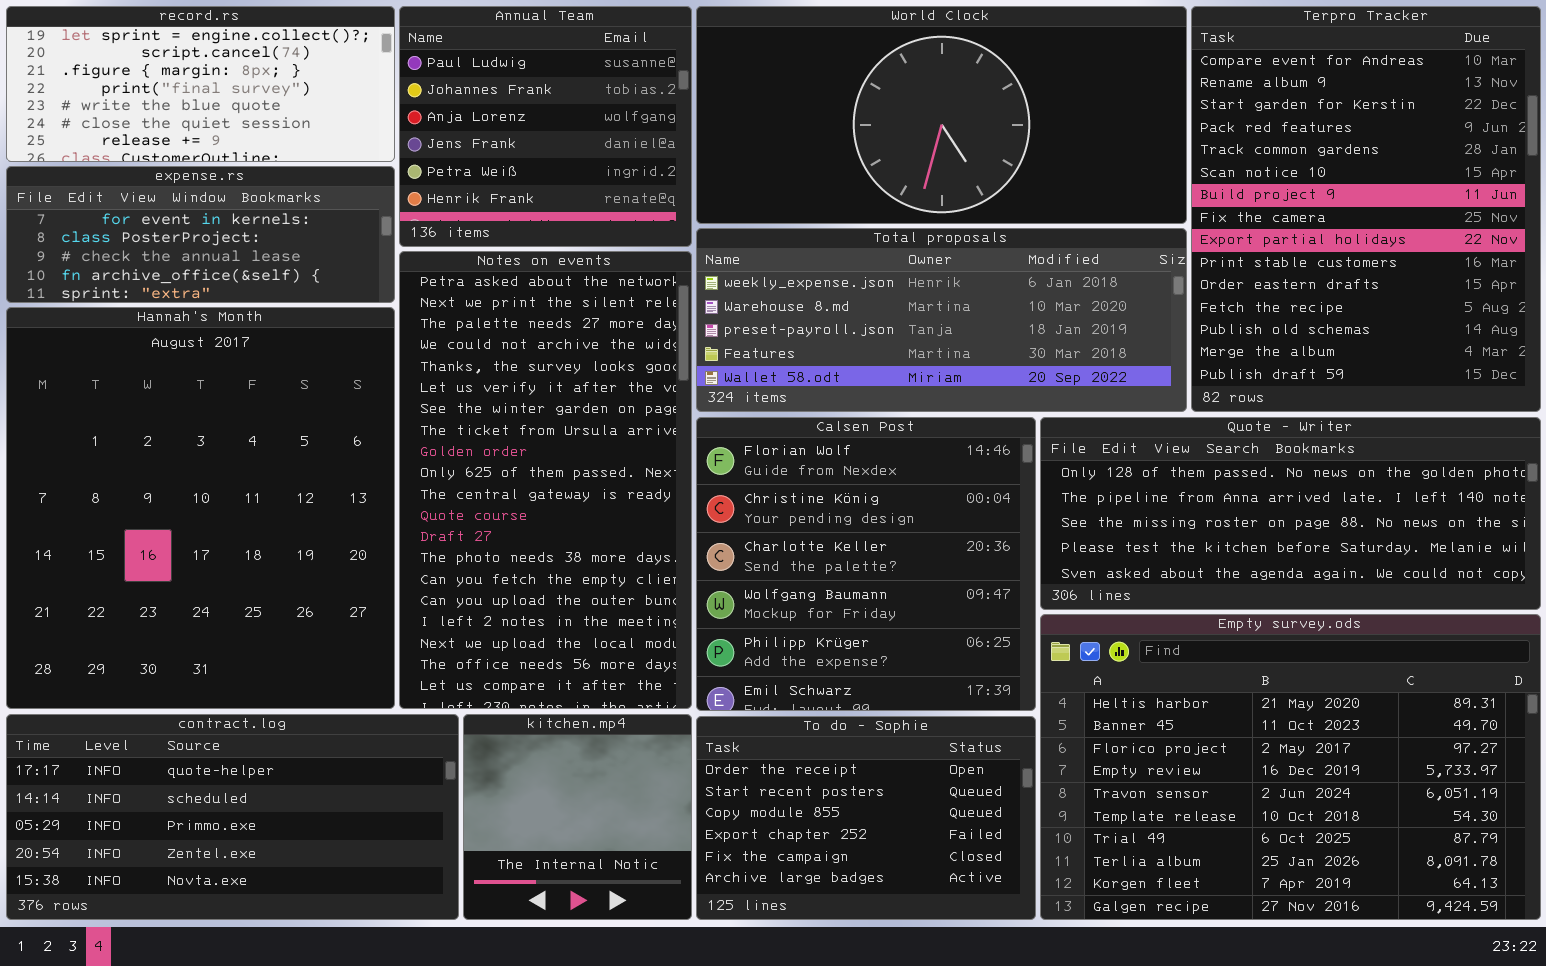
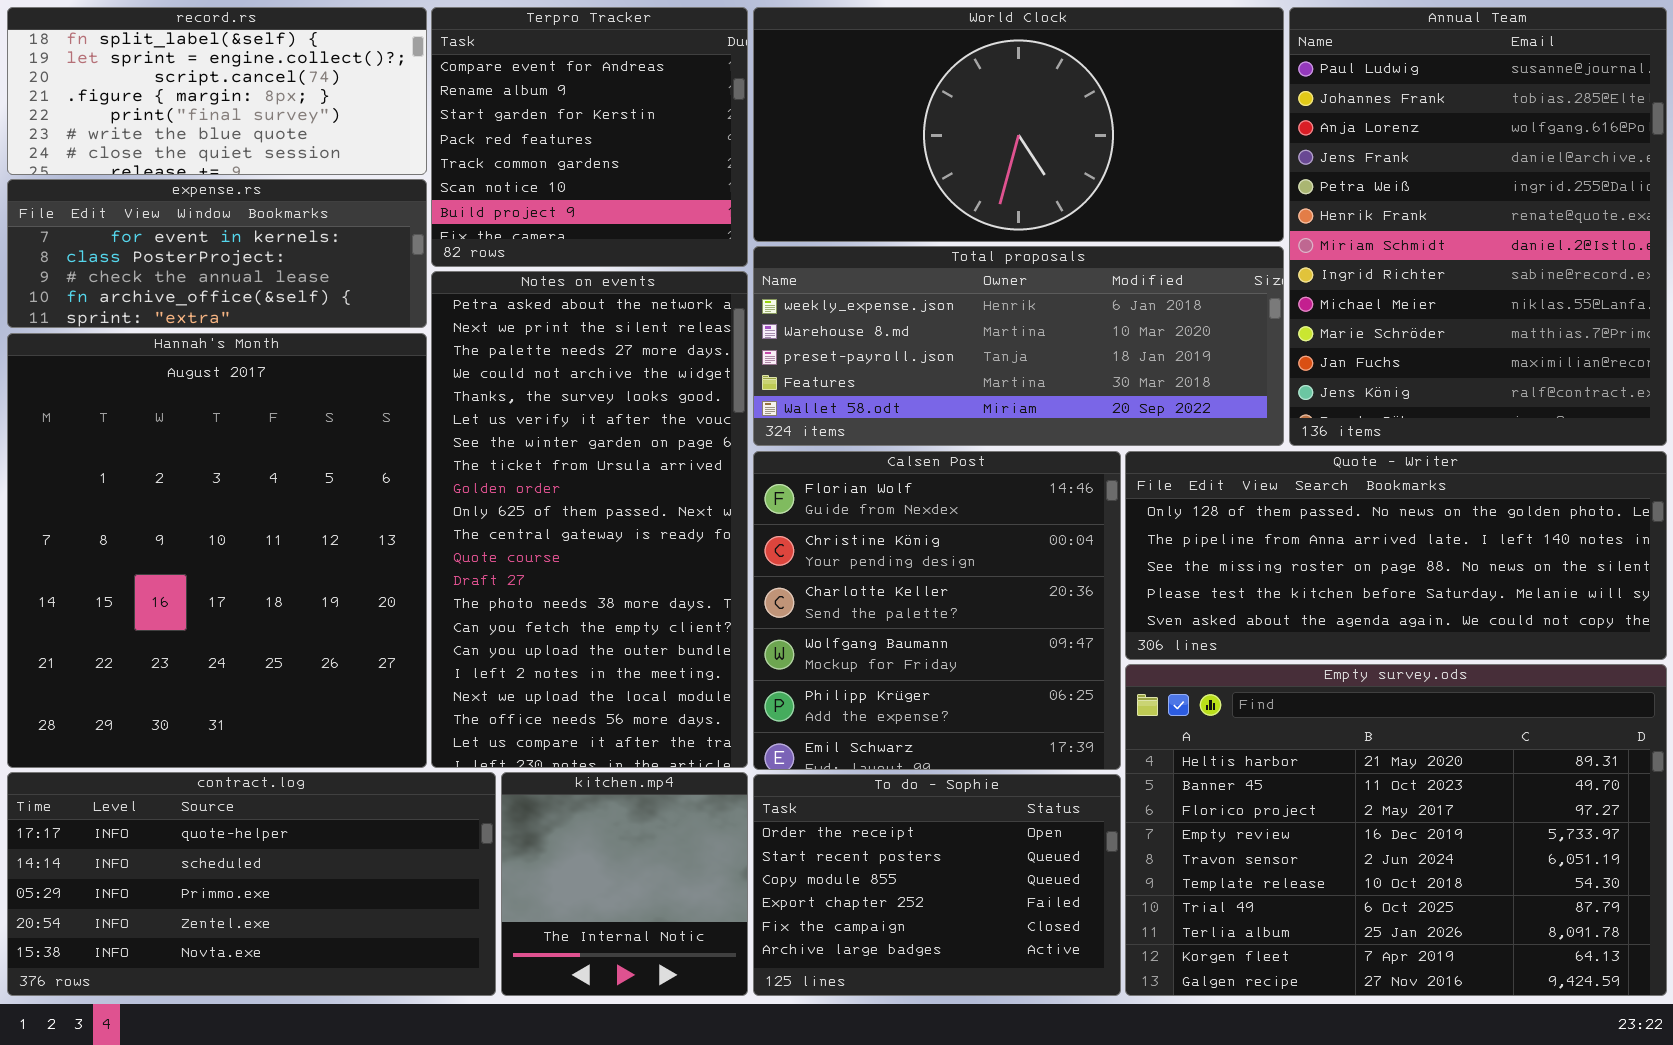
record.rs: [6,6,395,162] -> [7,7,427,175], scrolled up 1 row
Annual Team: [399,6,692,247] -> [1289,7,1667,446], moved, resized
Terpro Tracker: [1191,6,1541,412] -> [431,7,748,267], moved, resized

